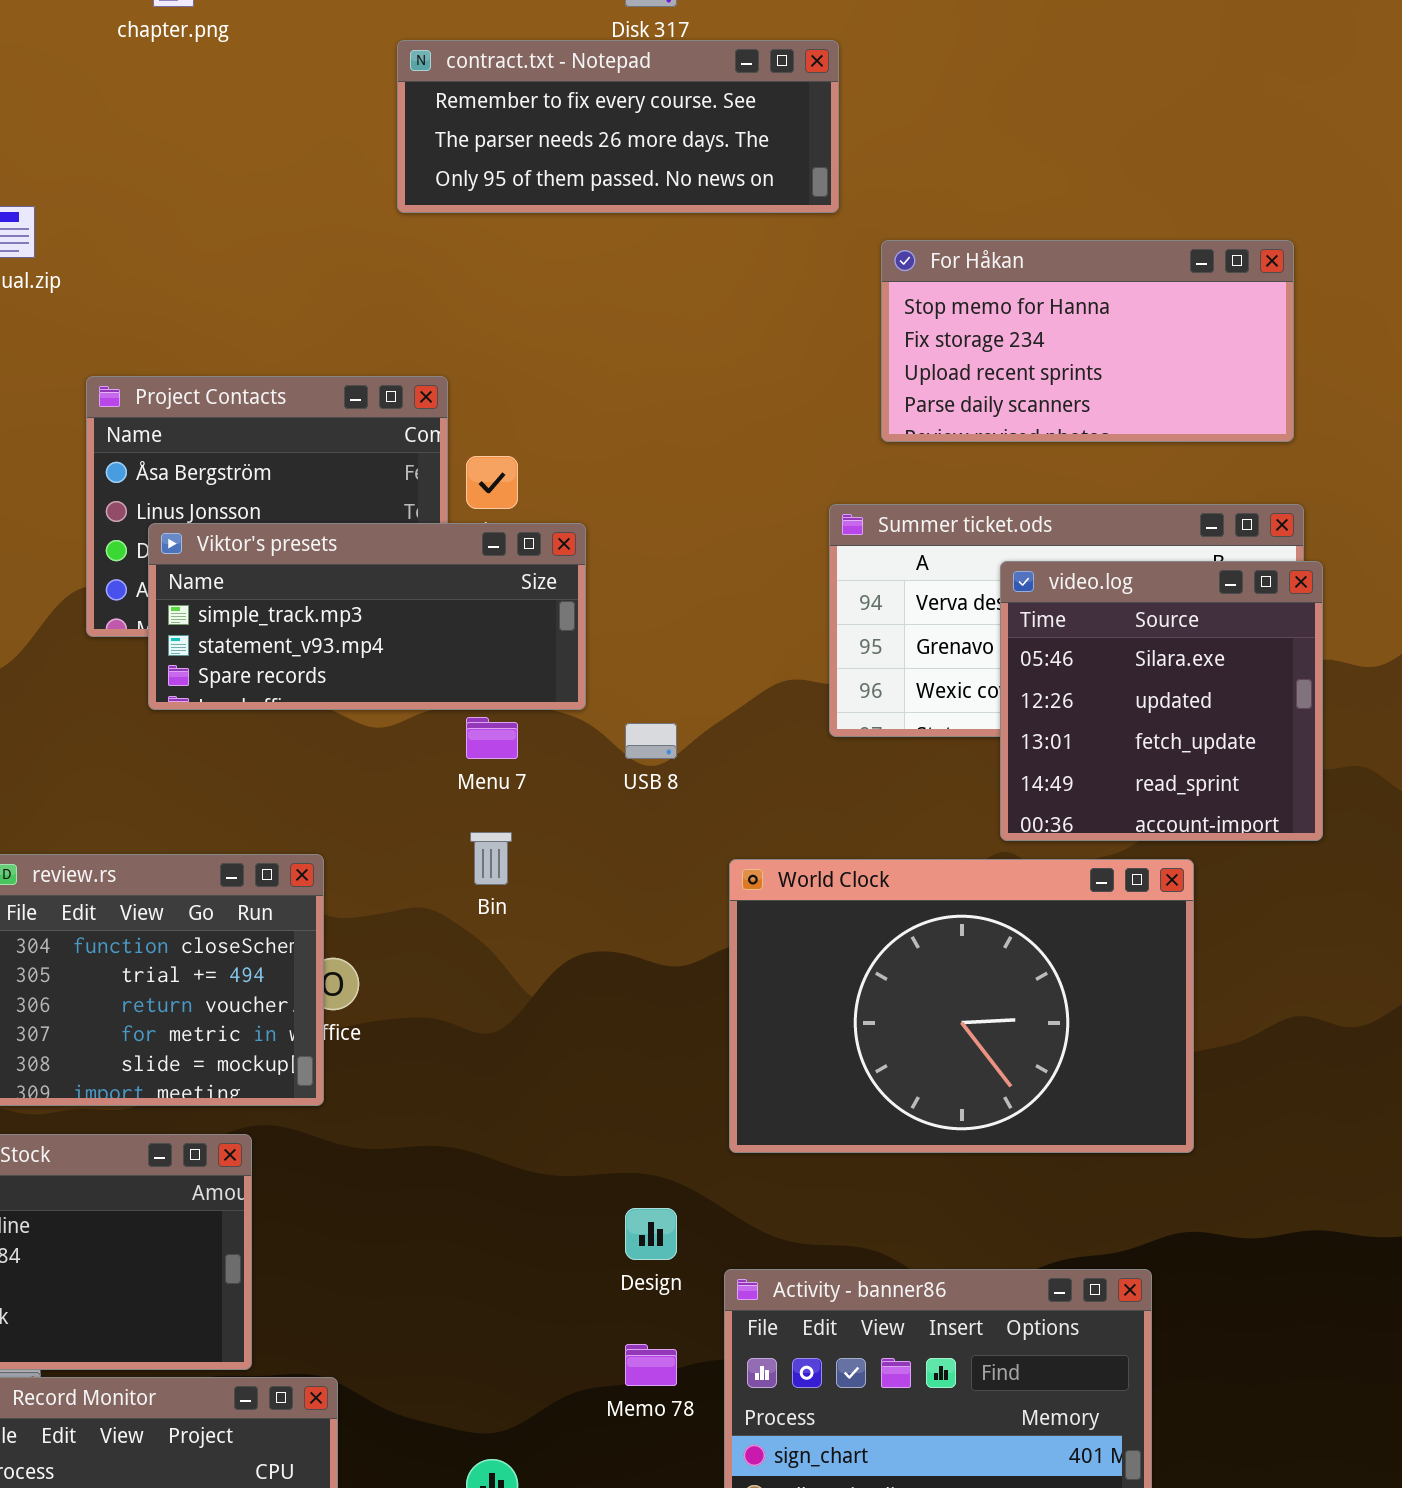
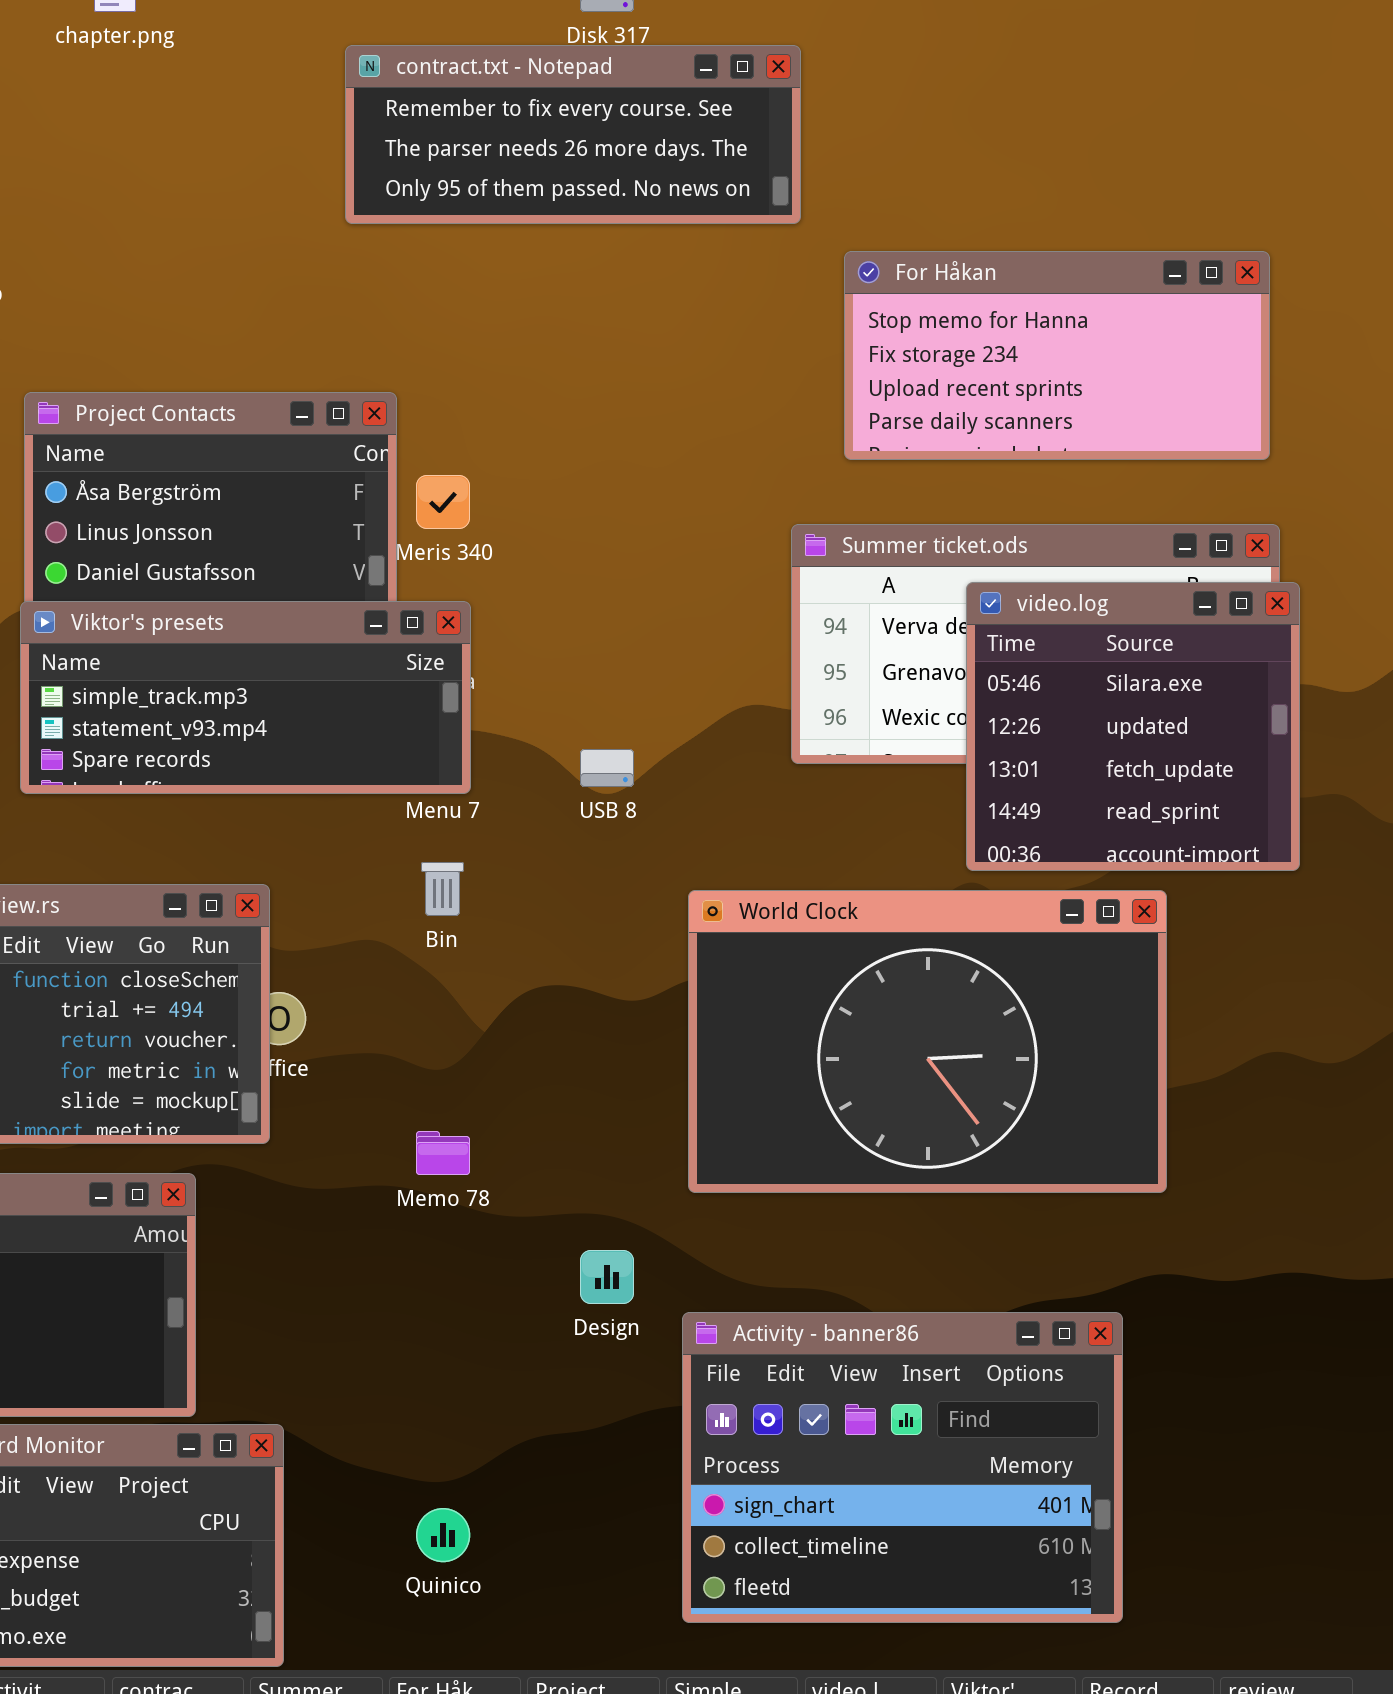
Viktor's presets: [148,523,586,710] -> [20,601,471,794], moved
Memo 78: [625,1344,677,1386] -> [416,1131,470,1175], moved

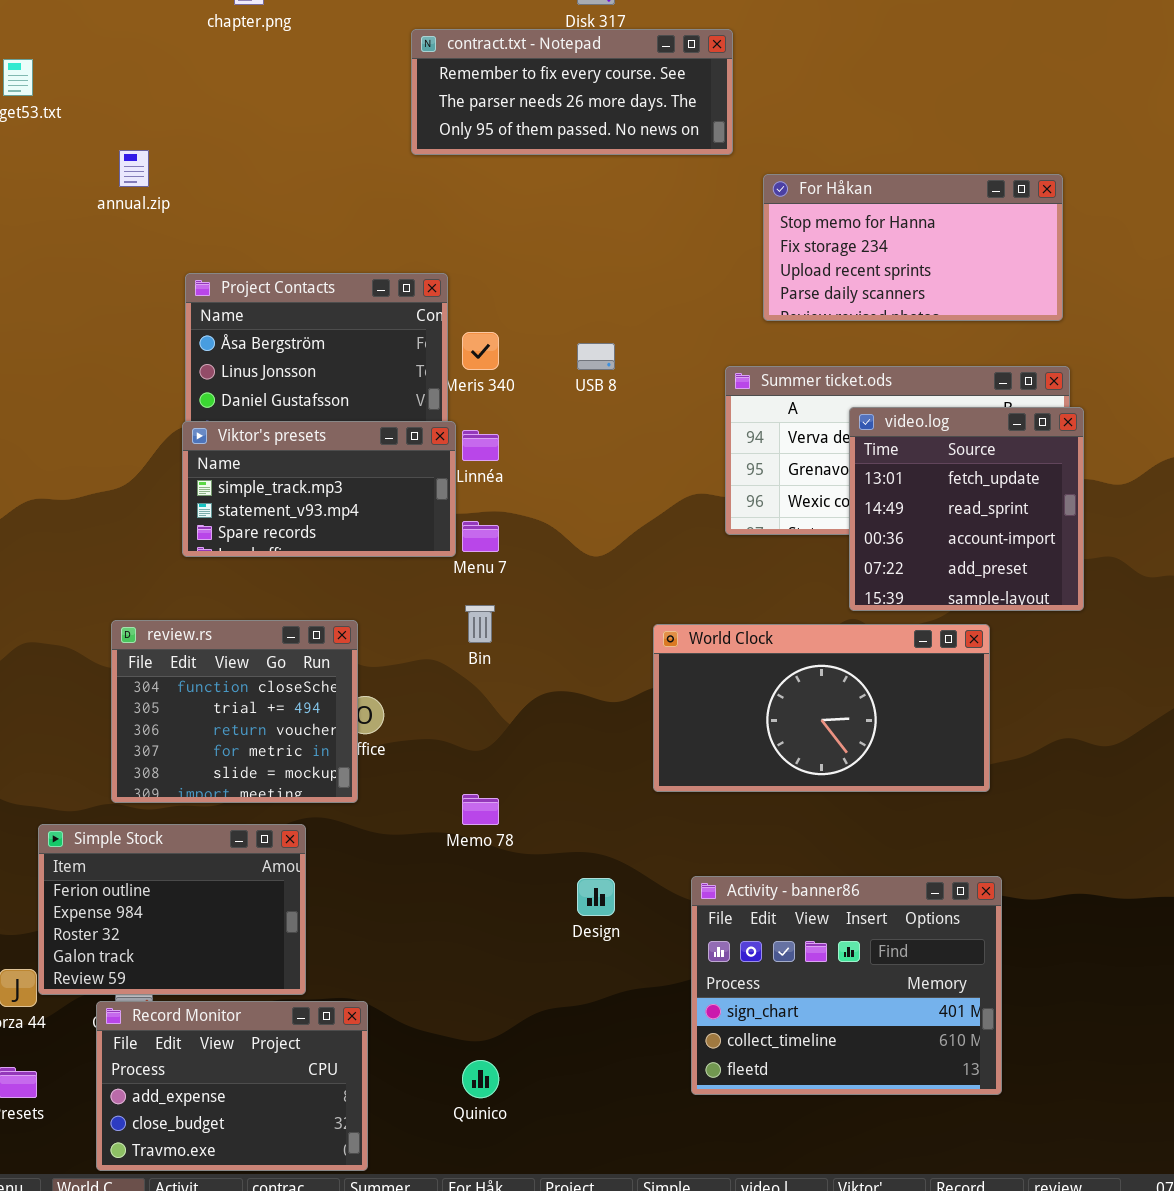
video.log: [966,582,1300,871] -> [849,407,1084,611], scrolled down 2 rows
Viktor's presets: [20,601,471,794] -> [182,421,456,557], resized
USB 8: [580,749,634,787] -> [577,343,615,370], moved
World Clock: [688,890,1167,1193] -> [653,624,990,792], resized
Activity - banner86: [682,1312,1123,1623] -> [691,876,1002,1095], moved

